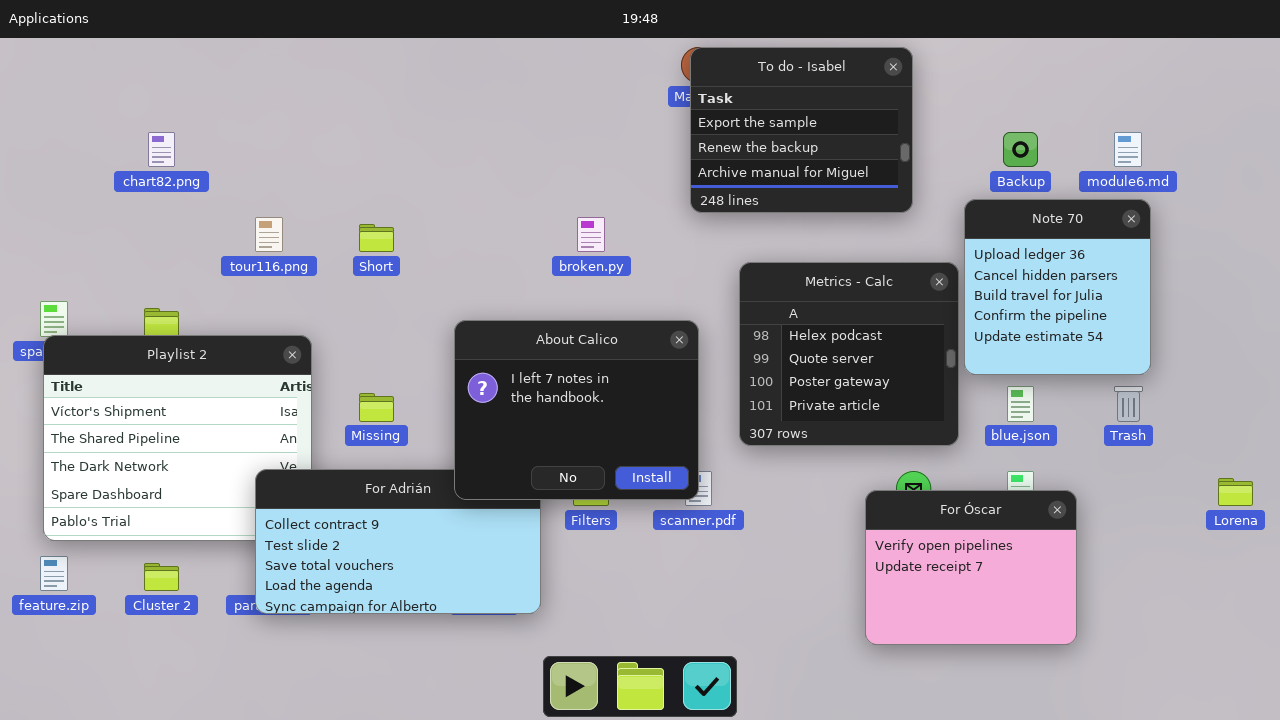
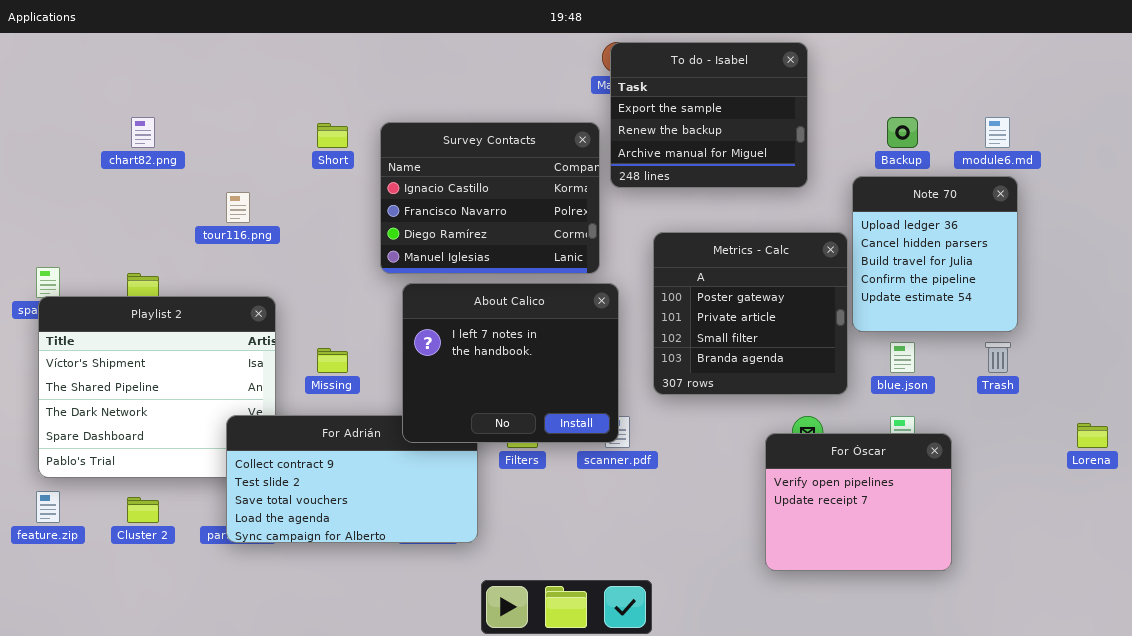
Survey Contacts: none -> [380,122,600,274], opened
Short: [359,224,394,252] -> [317,123,348,148], moved
Metrics - Calc: [739,262,959,446] -> [653,232,848,395], scrolled down 2 rows

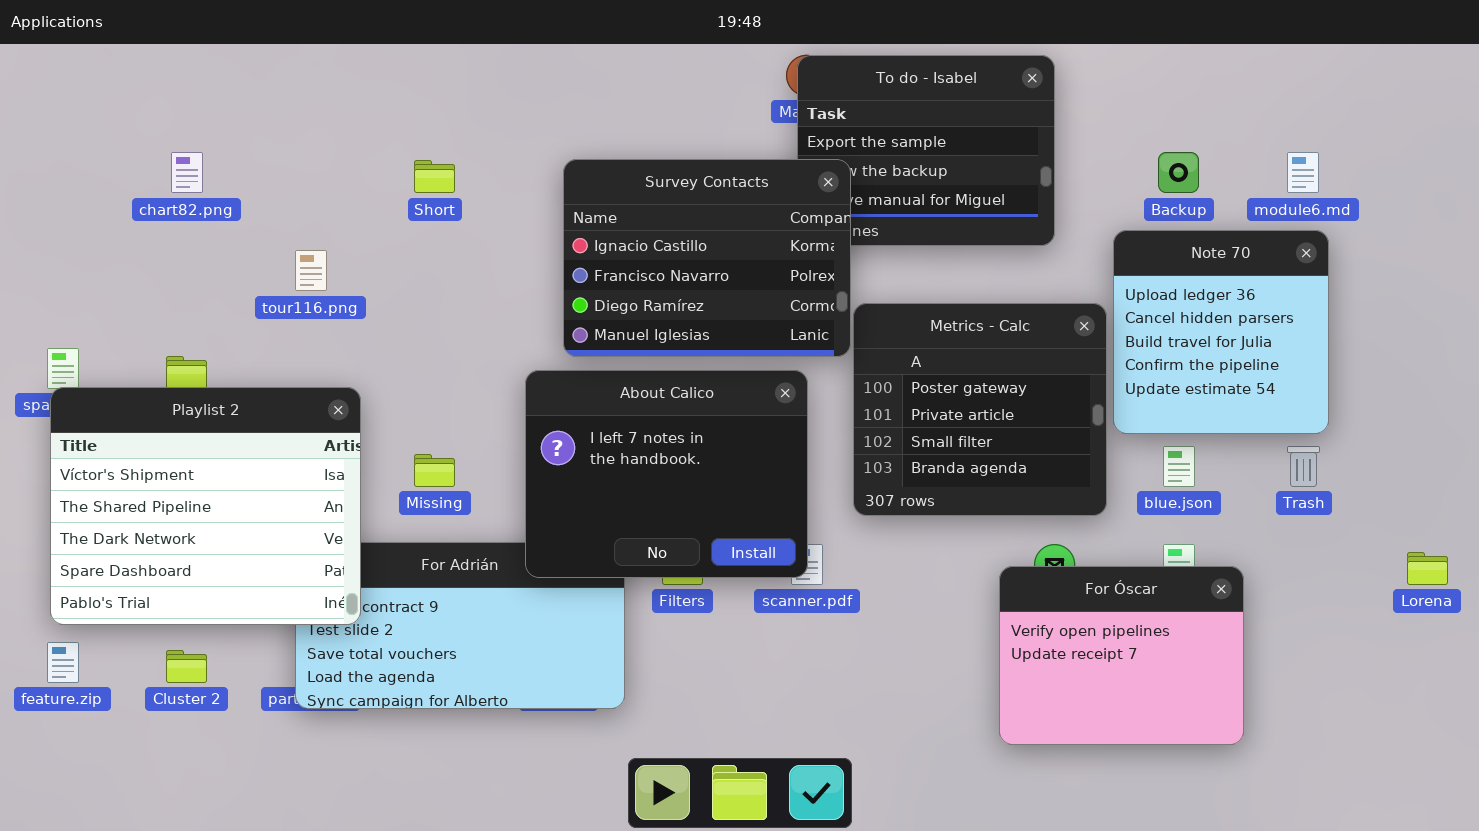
Survey Contacts: [380,122,600,274] -> [563,159,851,357], moved
Playlist 2: [38,296,276,478] -> [50,387,361,625], raised

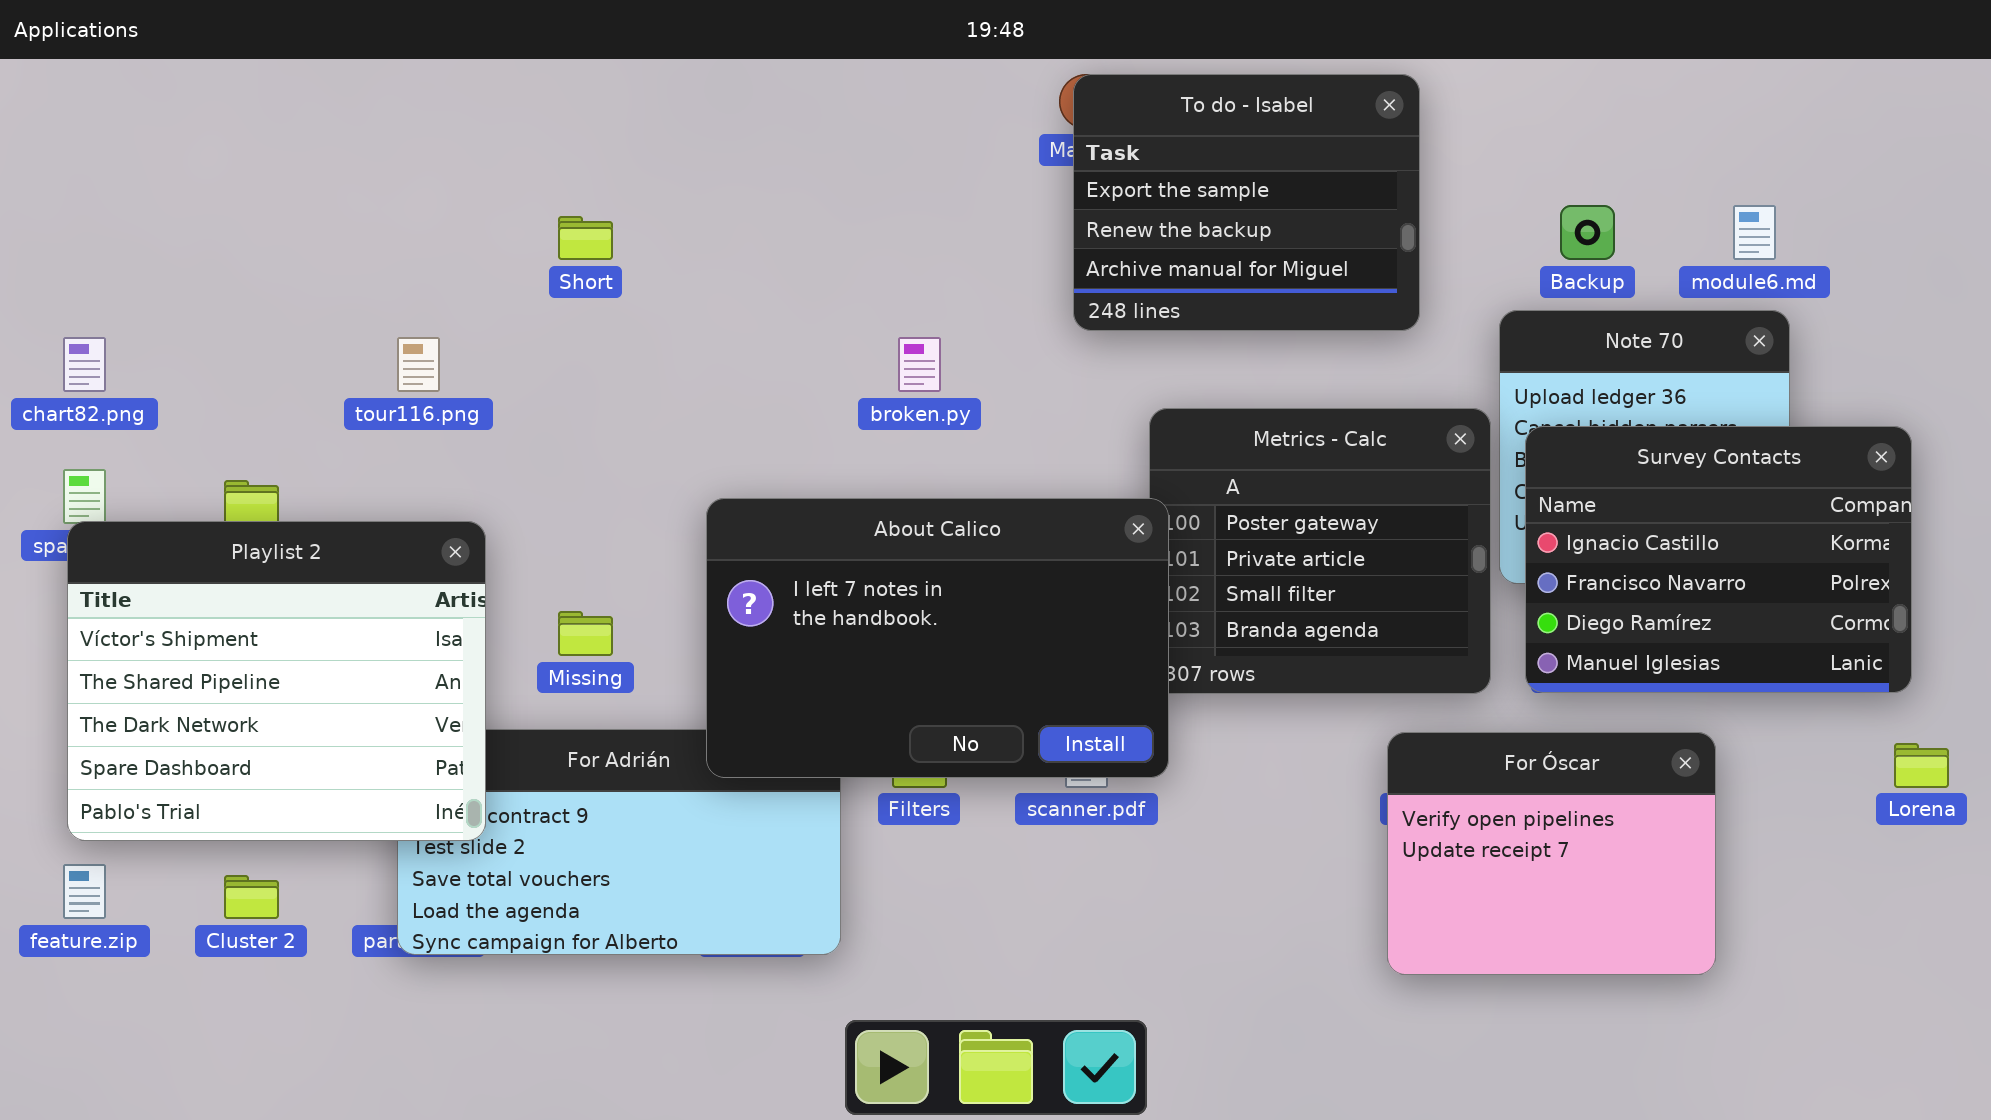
chart82.png: [171,152,203,193] -> [63,337,106,392], moved
Survey Contacts: [563,159,851,357] -> [1525,426,1912,693], moved
About Calico: [525,370,808,578] -> [706,498,1169,778], resized
For Óscar: [999,566,1244,745] -> [1387,732,1716,975], moved

